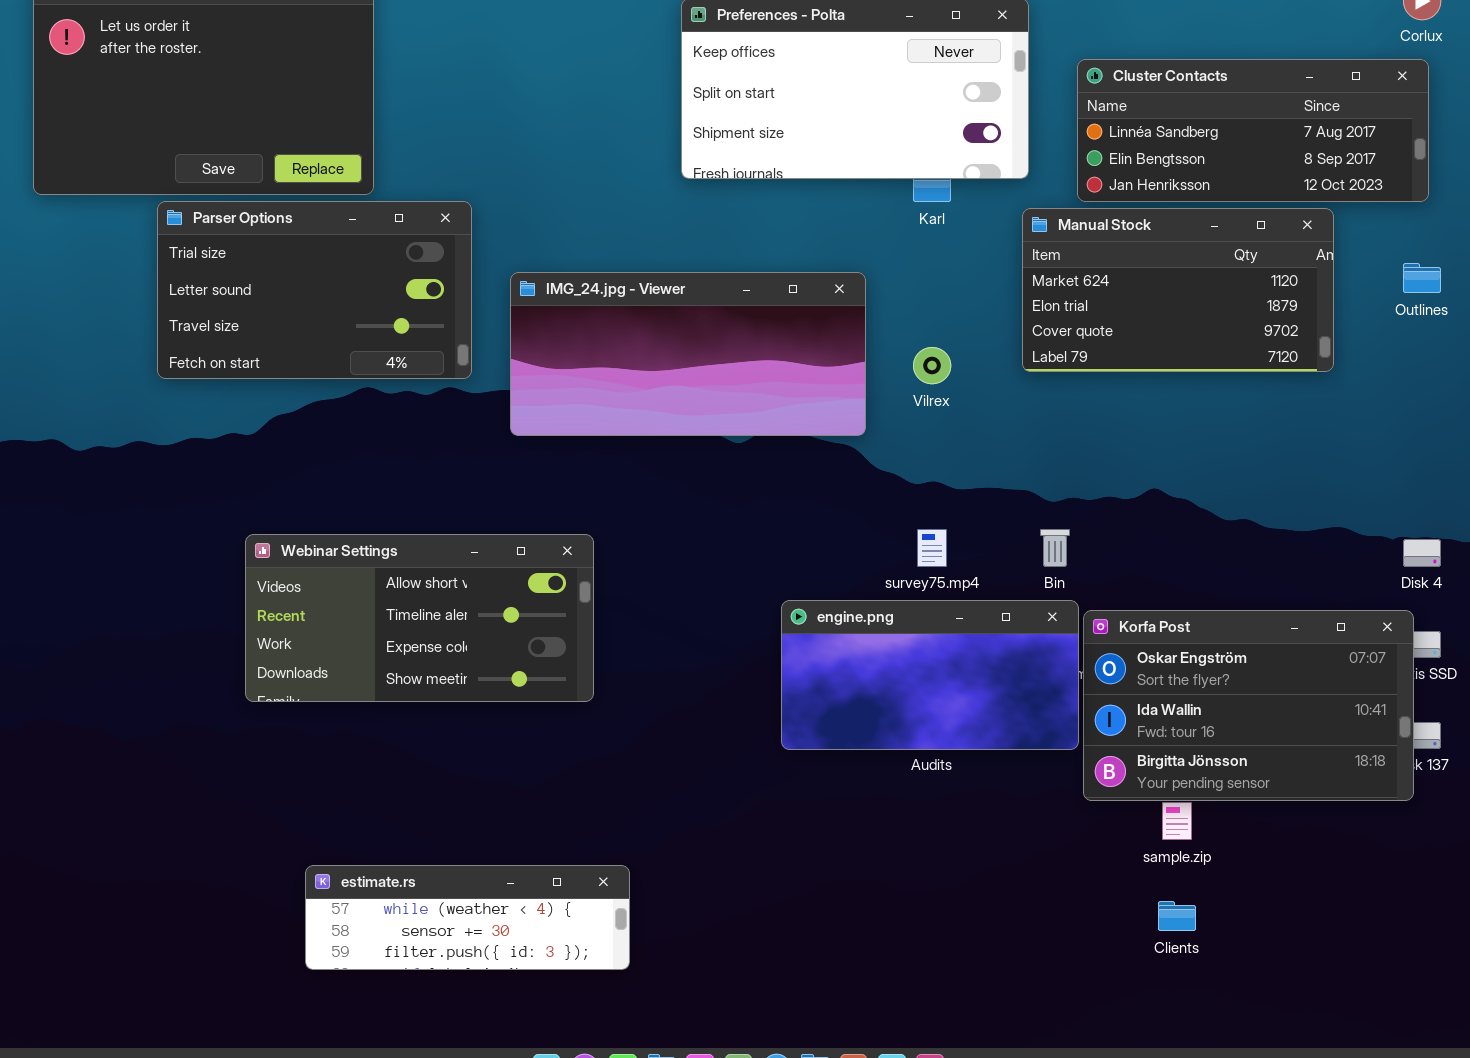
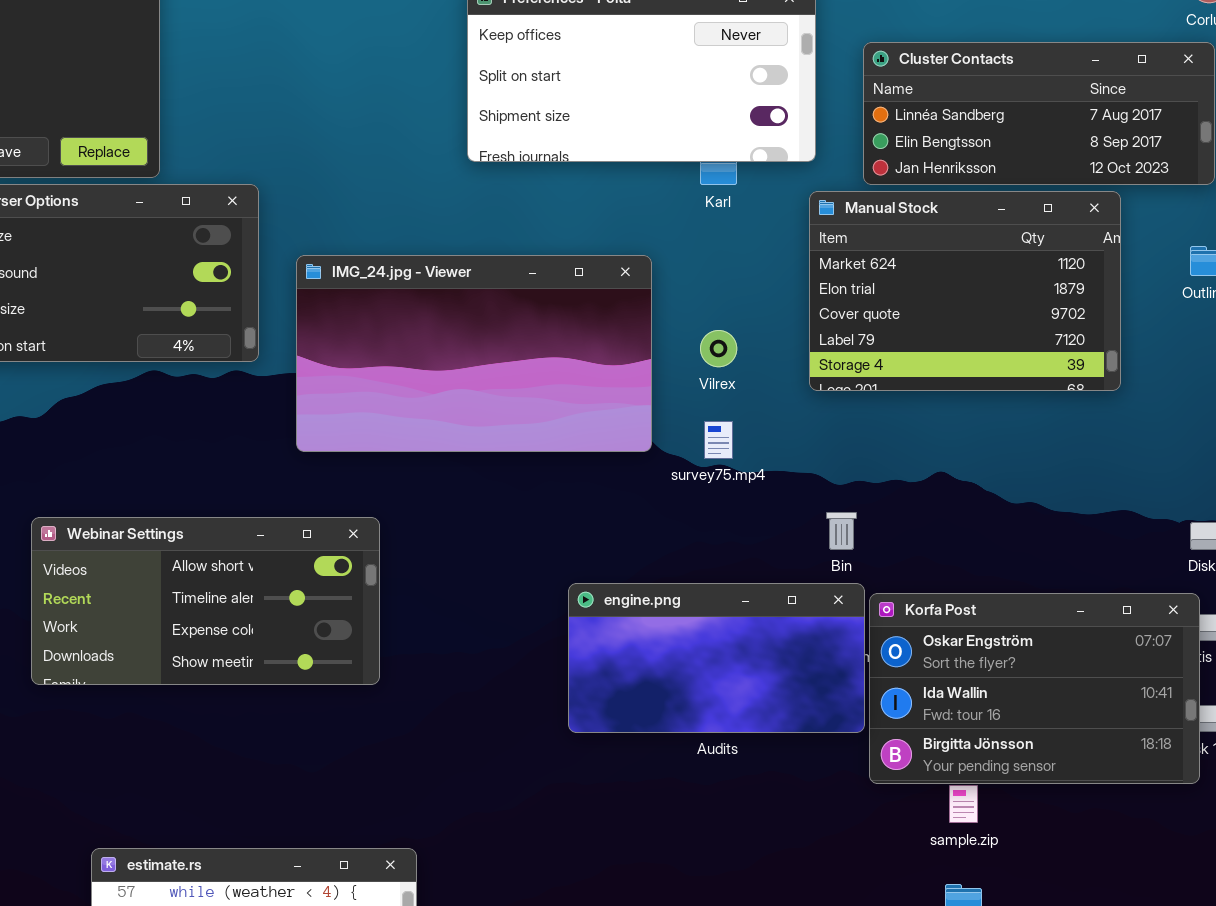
Manual Stock: [1022,208,1334,372] -> [809,191,1121,391], resized
IMG_24.jpg - Viewer: [510,272,866,436] -> [296,255,652,452], resized
survey75.mp4: [917,529,947,567] -> [704,421,733,459], moved

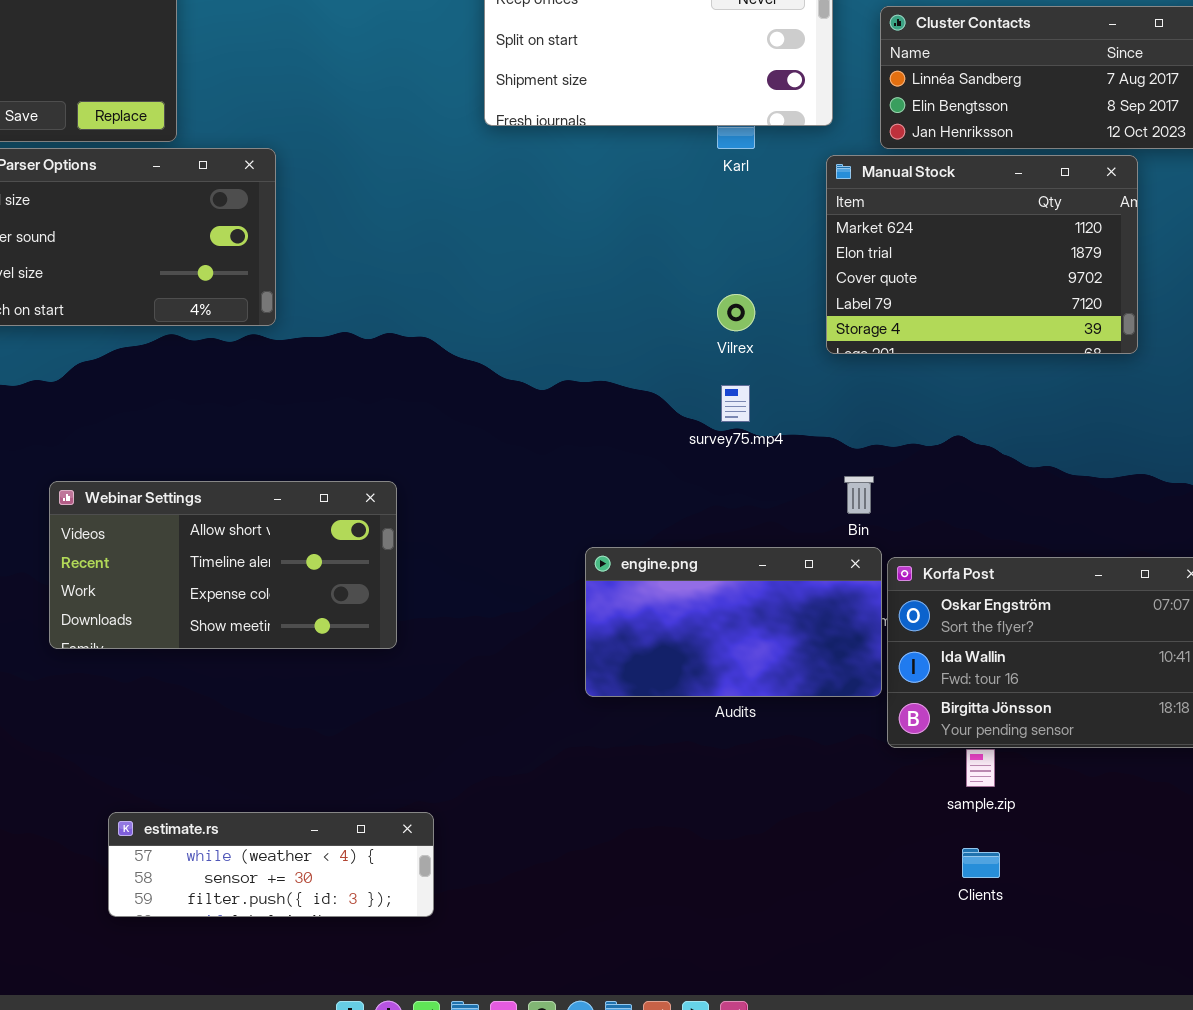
IMG_24.jpg - Viewer: [296,255,652,452] -> none, closed

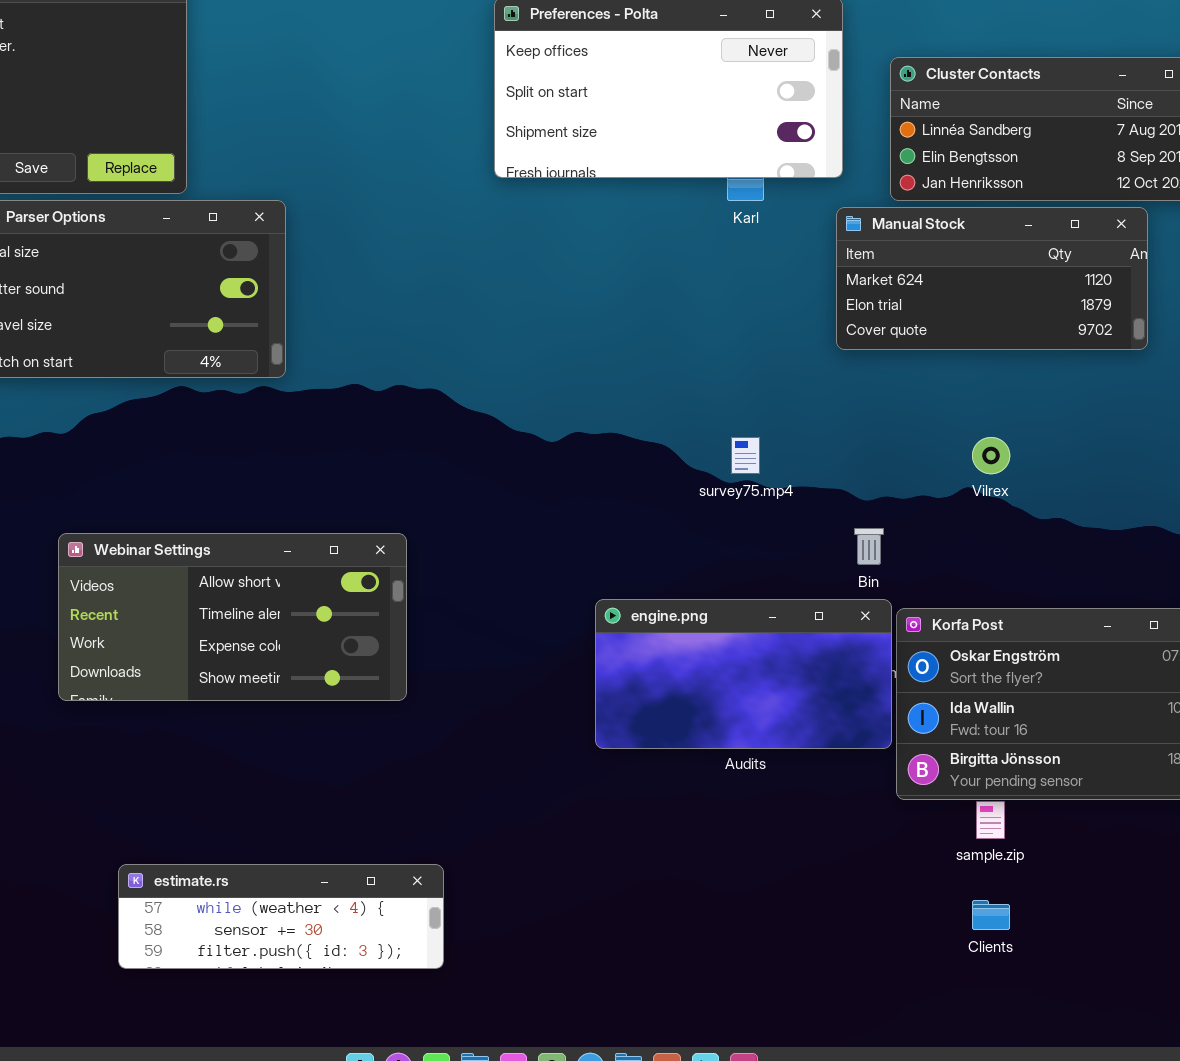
Manual Stock: [826,155,1138,354] -> [836,207,1148,350], resized
Vilrex: [717,294,755,331] -> [972,437,1010,474], moved

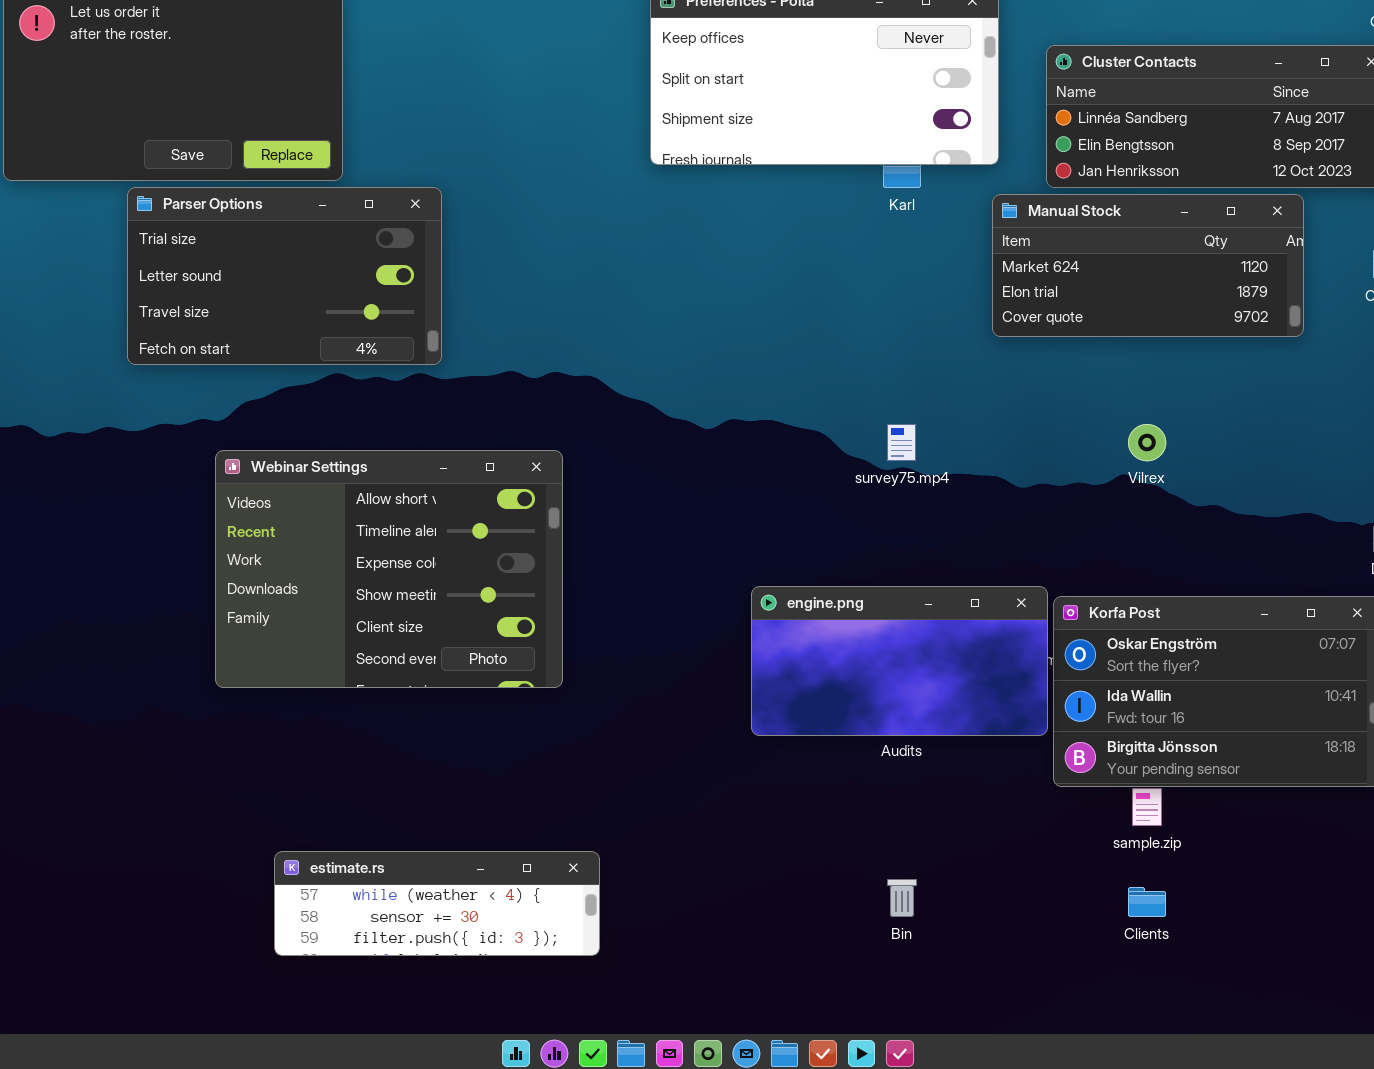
Bin: [854,528,884,565] -> [887,879,917,917], moved
Webinar Settings: [58,533,407,701] -> [215,450,563,688], resized

